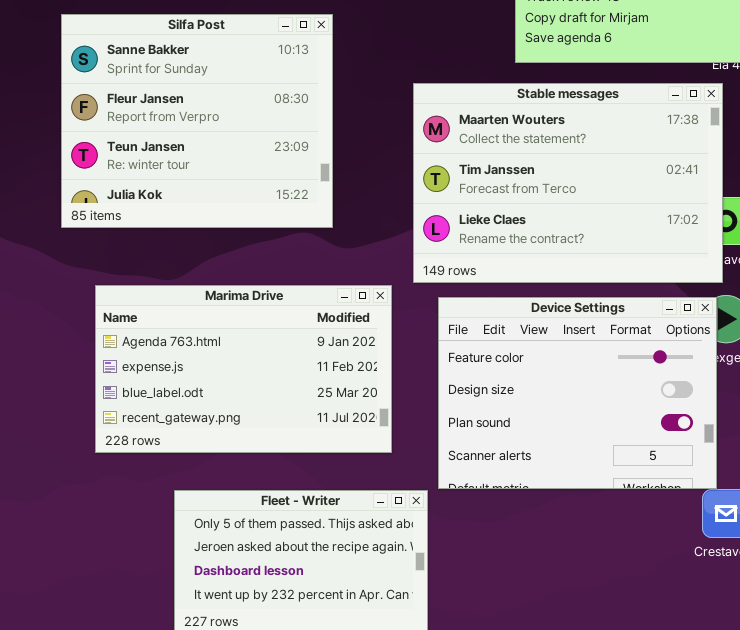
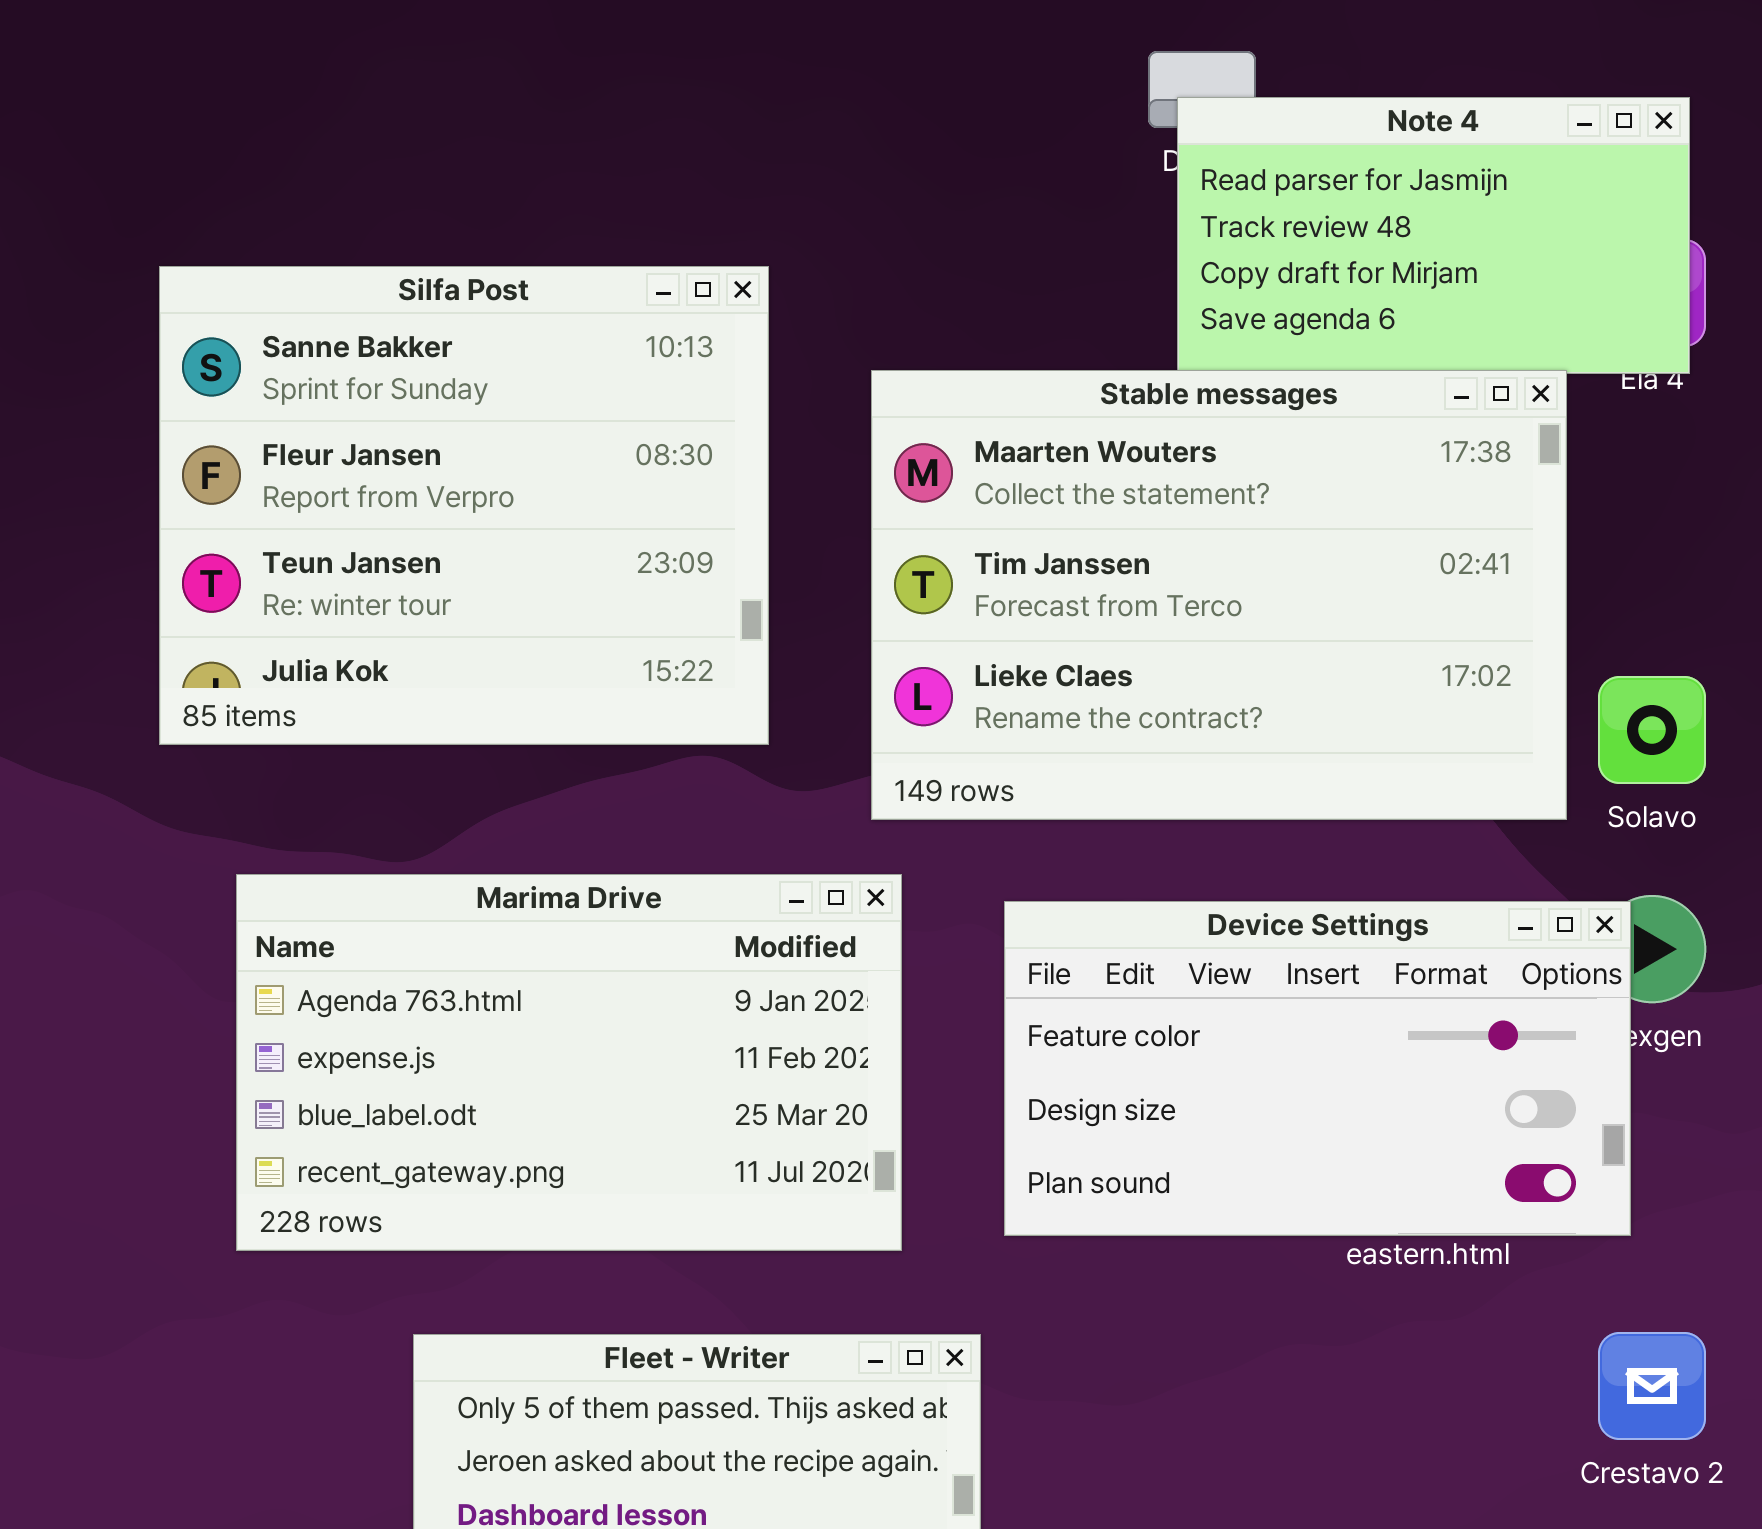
Stable messages: [413,83,723,283] -> [871,370,1567,820], moved
Device Settings: [438,297,717,489] -> [1004,901,1631,1236], resized

